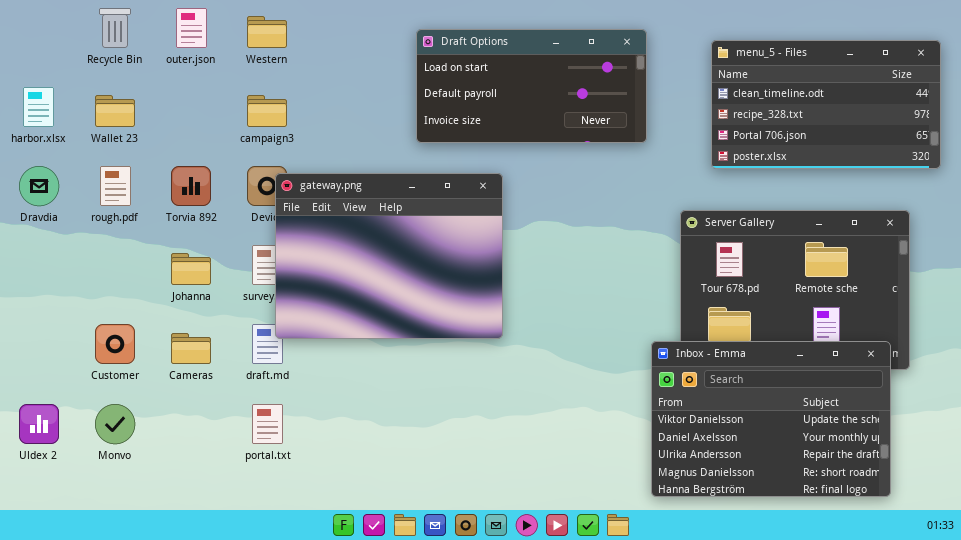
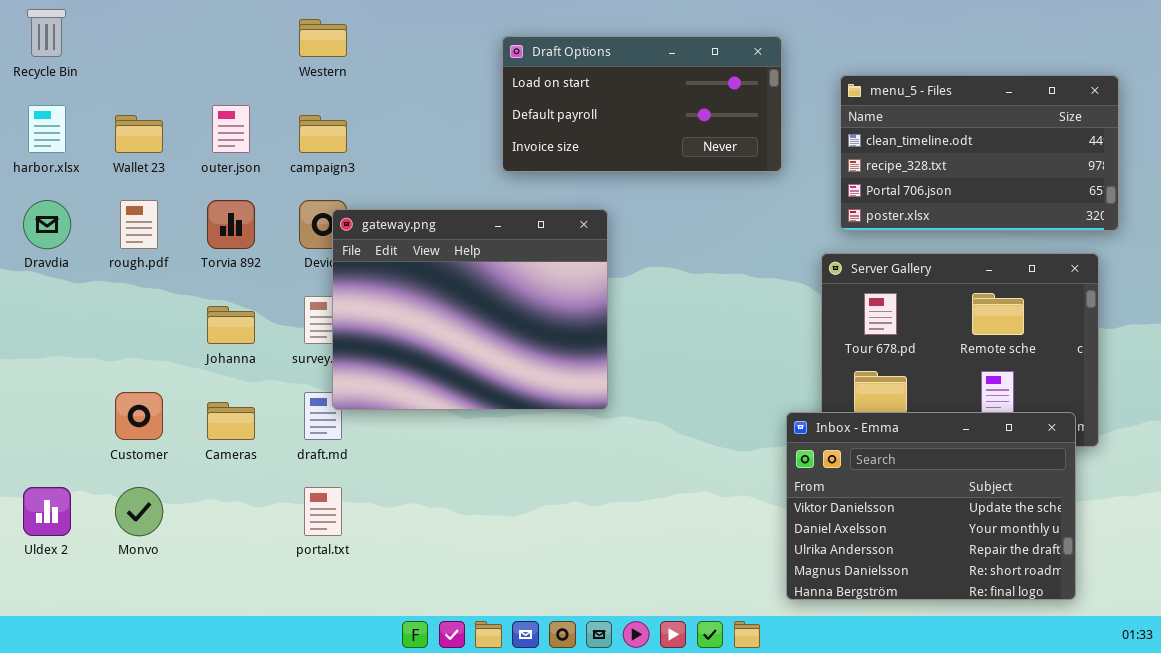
Recycle Bin: [99,8,131,48] -> [27,9,66,57], moved
outer.json: [176,8,207,48] -> [212,105,250,153], moved
menu_5 - Files: [711,40,941,169] -> [840,75,1119,231], moved

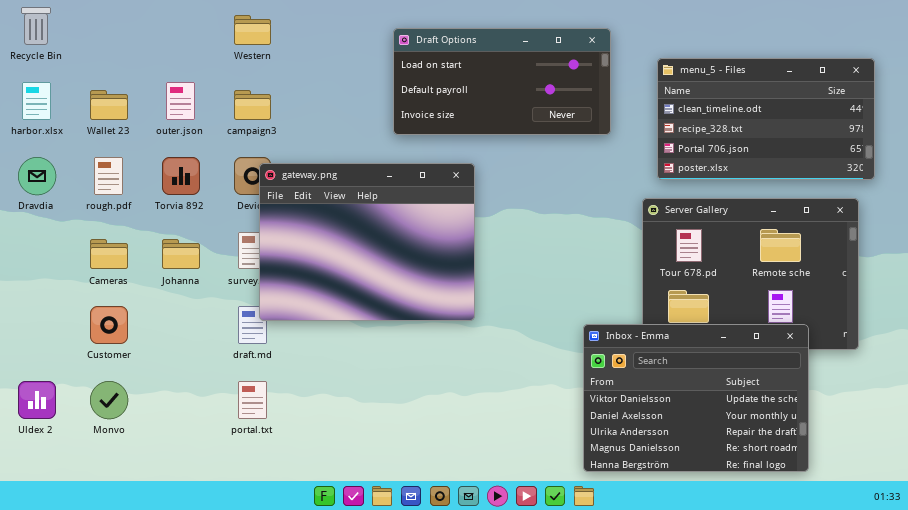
Cameras: [207,402,255,440] -> [90,239,128,269], moved
Inbox - Emma: [786,412,1076,600] -> [583,324,809,472], moved

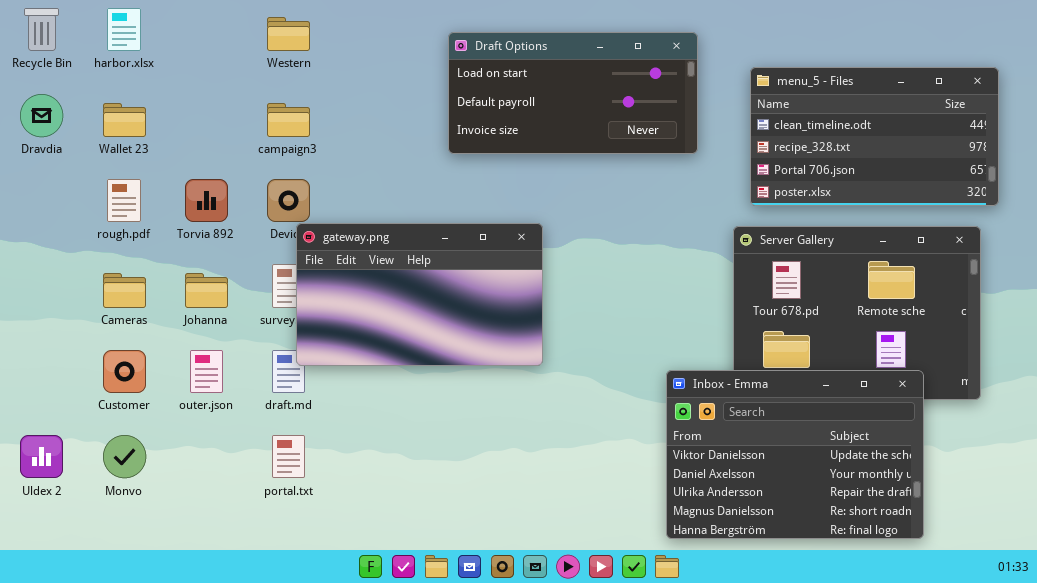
harbor.xlsx: [22,82,51,120] -> [107,8,141,51], moved
outer.json: [166,82,195,120] -> [190,350,223,393], moved
Dravdia: [18,157,56,195] -> [20,94,63,137], moved
gateway.png: [259,163,475,321] -> [296,223,543,366], resized

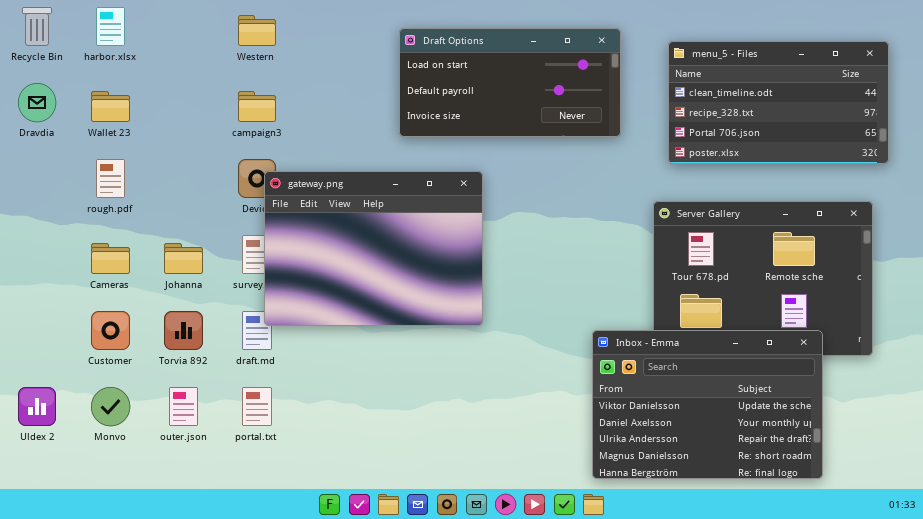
menu_5 - Files: [750,67,999,206] -> [668,41,889,164], moved
Torvia 892: [185,179,228,222] -> [164,311,203,350], moved
gateway.png: [296,223,543,366] -> [264,171,483,326], resized
outer.json: [190,350,223,393] -> [169,387,198,426], moved

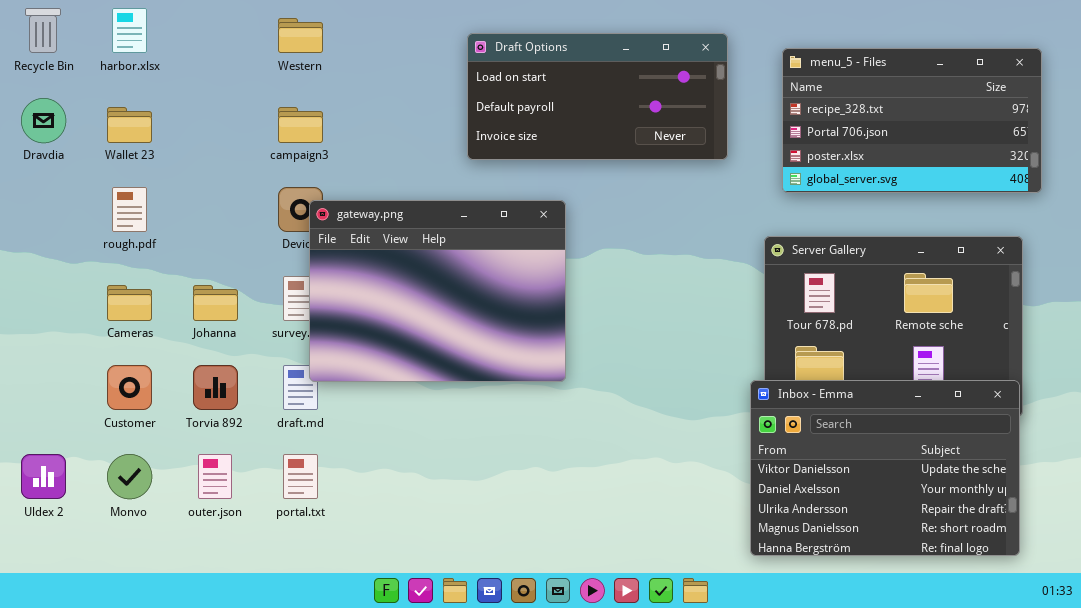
menu_5 - Files: [668,41,889,164] -> [782,48,1042,193], scrolled down 1 row
Inbox - Emma: [592,330,823,479] -> [750,380,1020,556], moved

